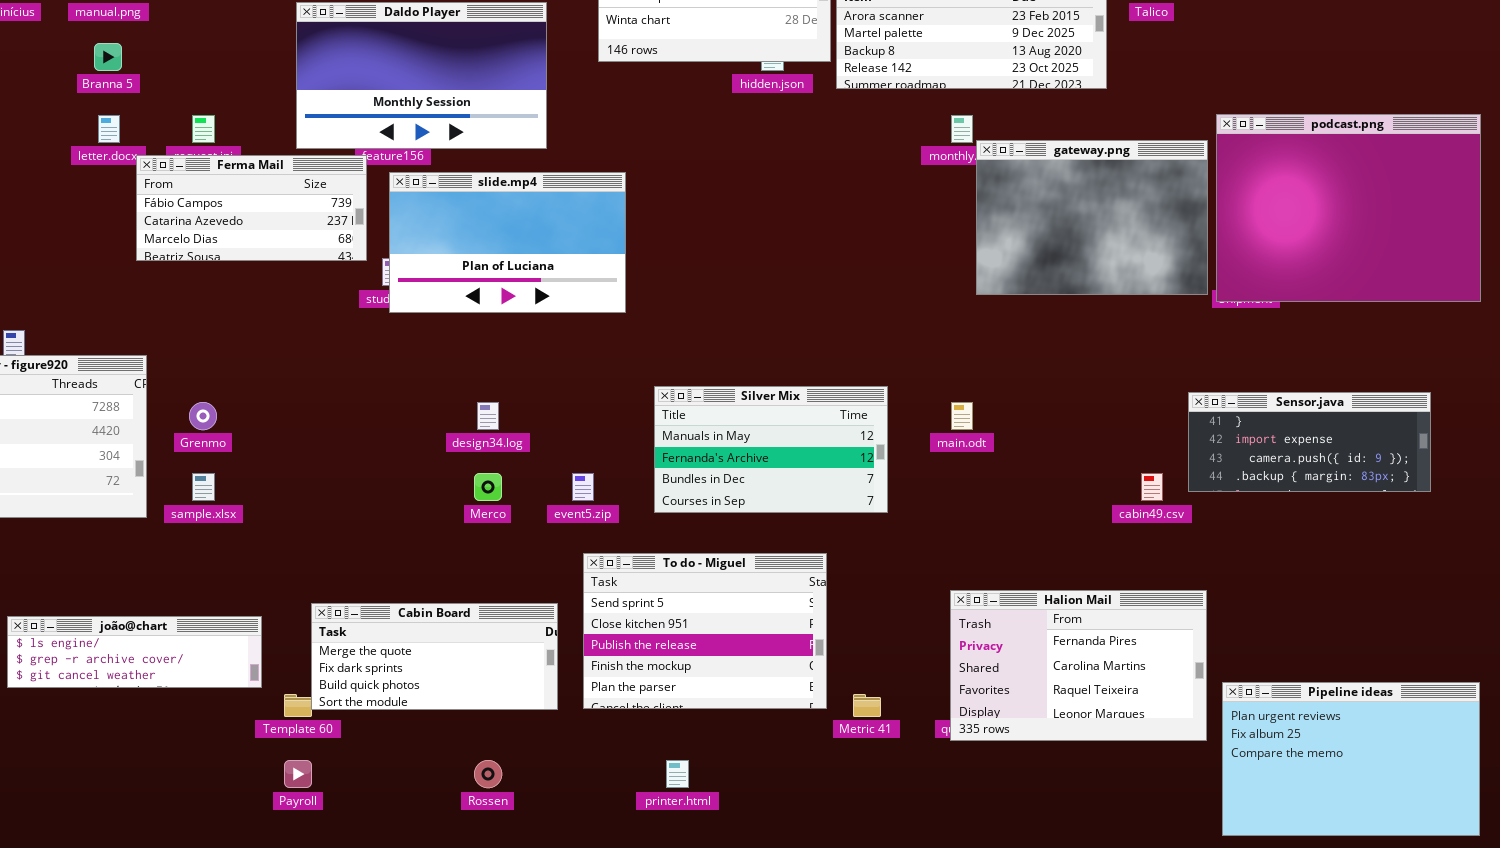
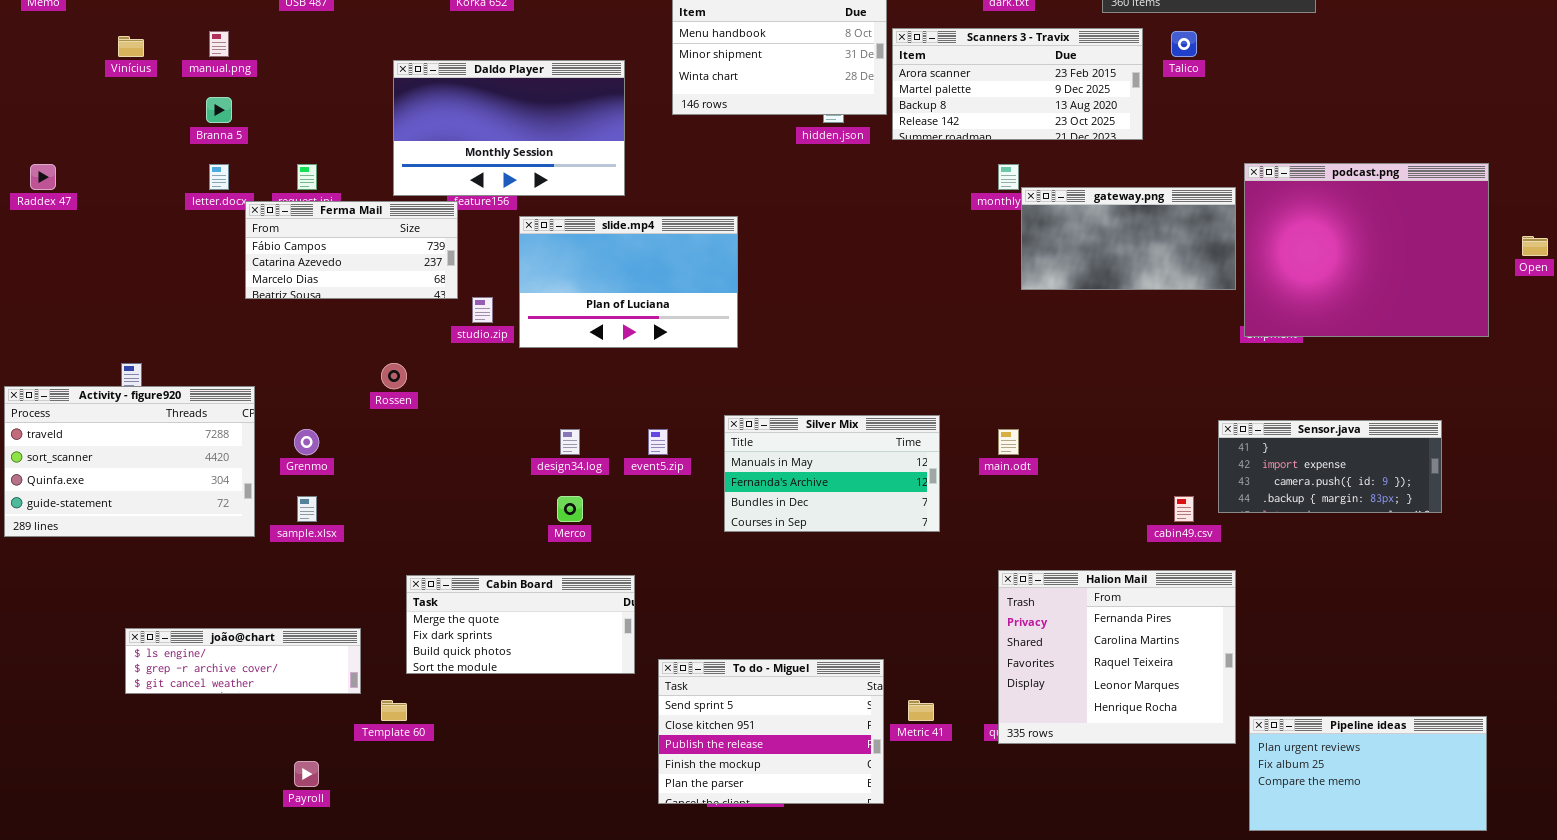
gateway.png: [976,140,1208,295] -> [1021,187,1236,290], resized
slide.mp4: [389,172,626,313] -> [519,216,738,348], moved
event5.zip: [572,473,594,501] -> [648,429,668,455], moved
To do - Miguel: [583,553,827,709] -> [658,659,884,804], moved
Halion Mail: [950,590,1207,741] -> [998,570,1236,744], resized
Cabin Board: [311,603,558,710] -> [406,575,635,674], moved
Pipeline ideas: [1222,682,1480,836] -> [1249,716,1487,831], resized
Payroll: [284,760,312,788] -> [294,761,319,787], moved
Rossen: [474,760,502,788] -> [381,363,407,389], moved

